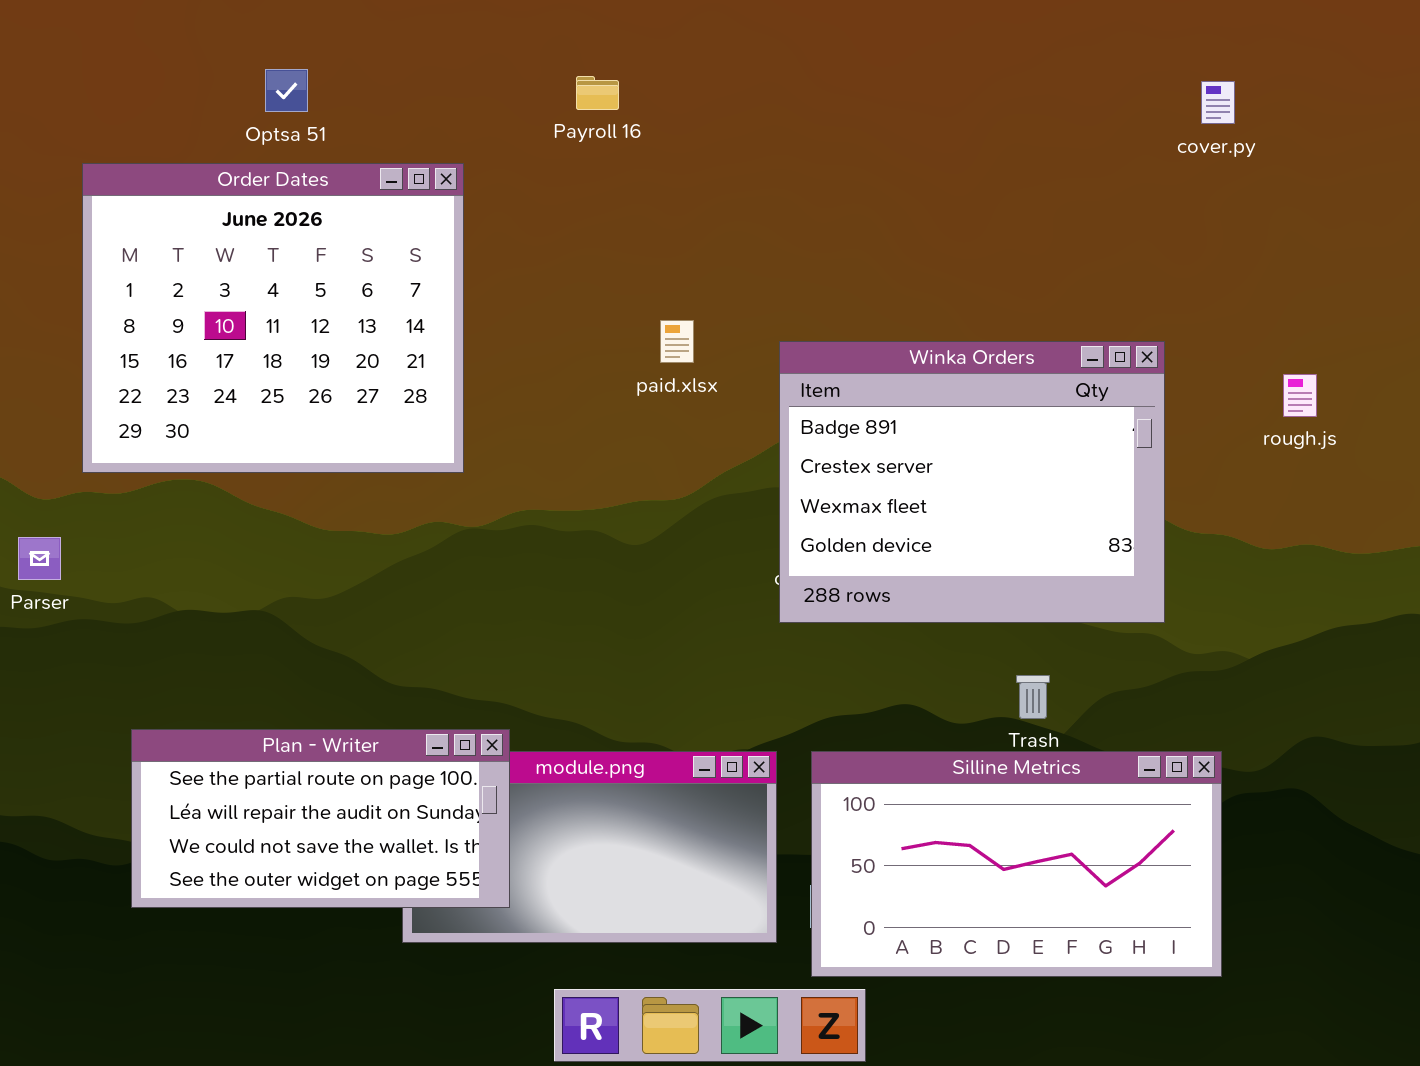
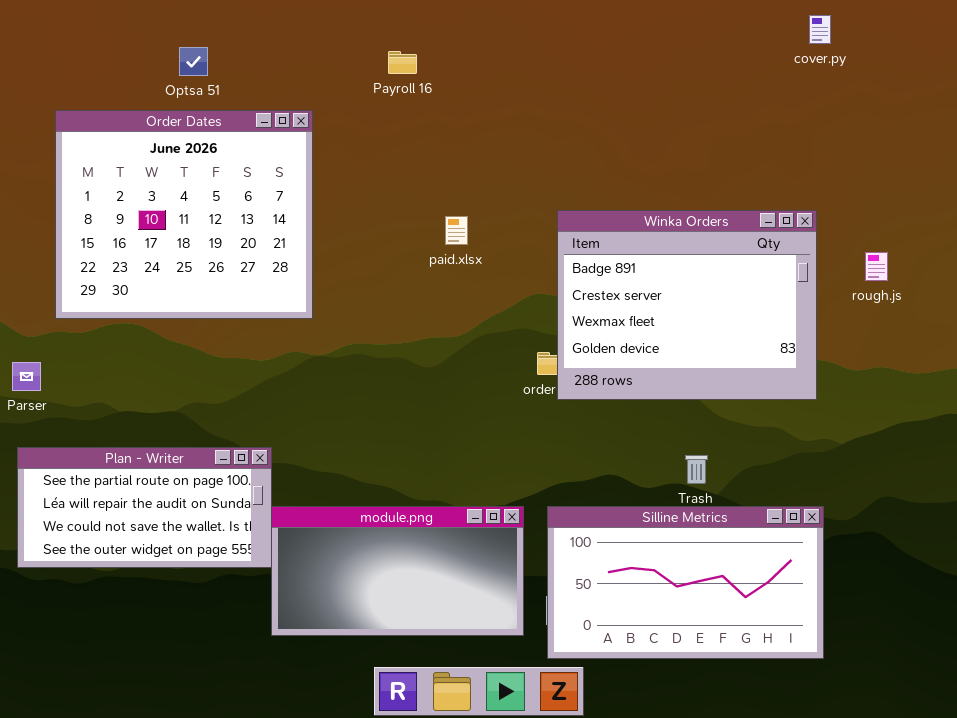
cover.py: [1201,81,1235,124] -> [809,15,831,44], moved
Winka Orders: [779,341,1165,623] -> [557,210,817,400], moved
Plan - Writer: [131,729,510,908] -> [17,447,272,568], moved

